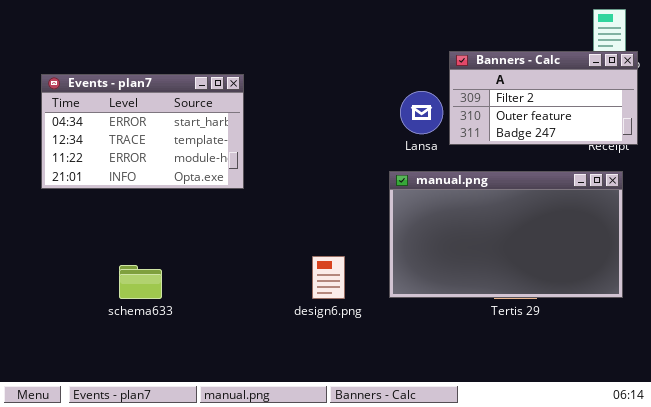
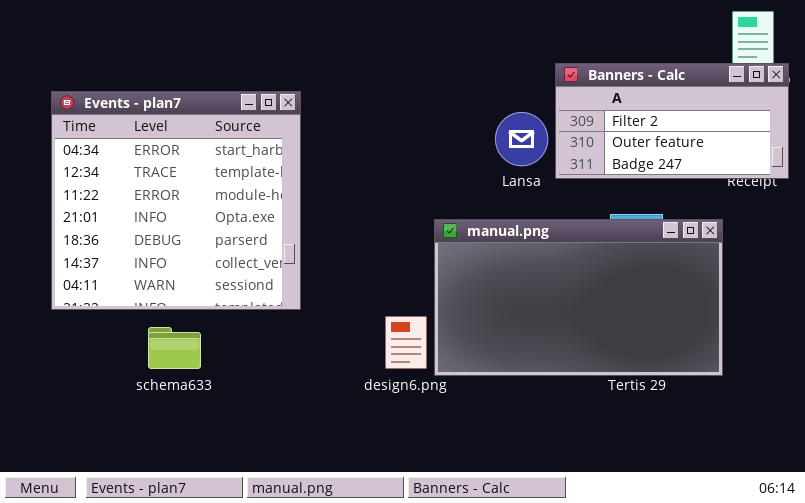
Events - plan7: [41,74,244,189] -> [51,91,301,310], resized
manual.png: [389,171,623,298] -> [434,219,723,376], moved

